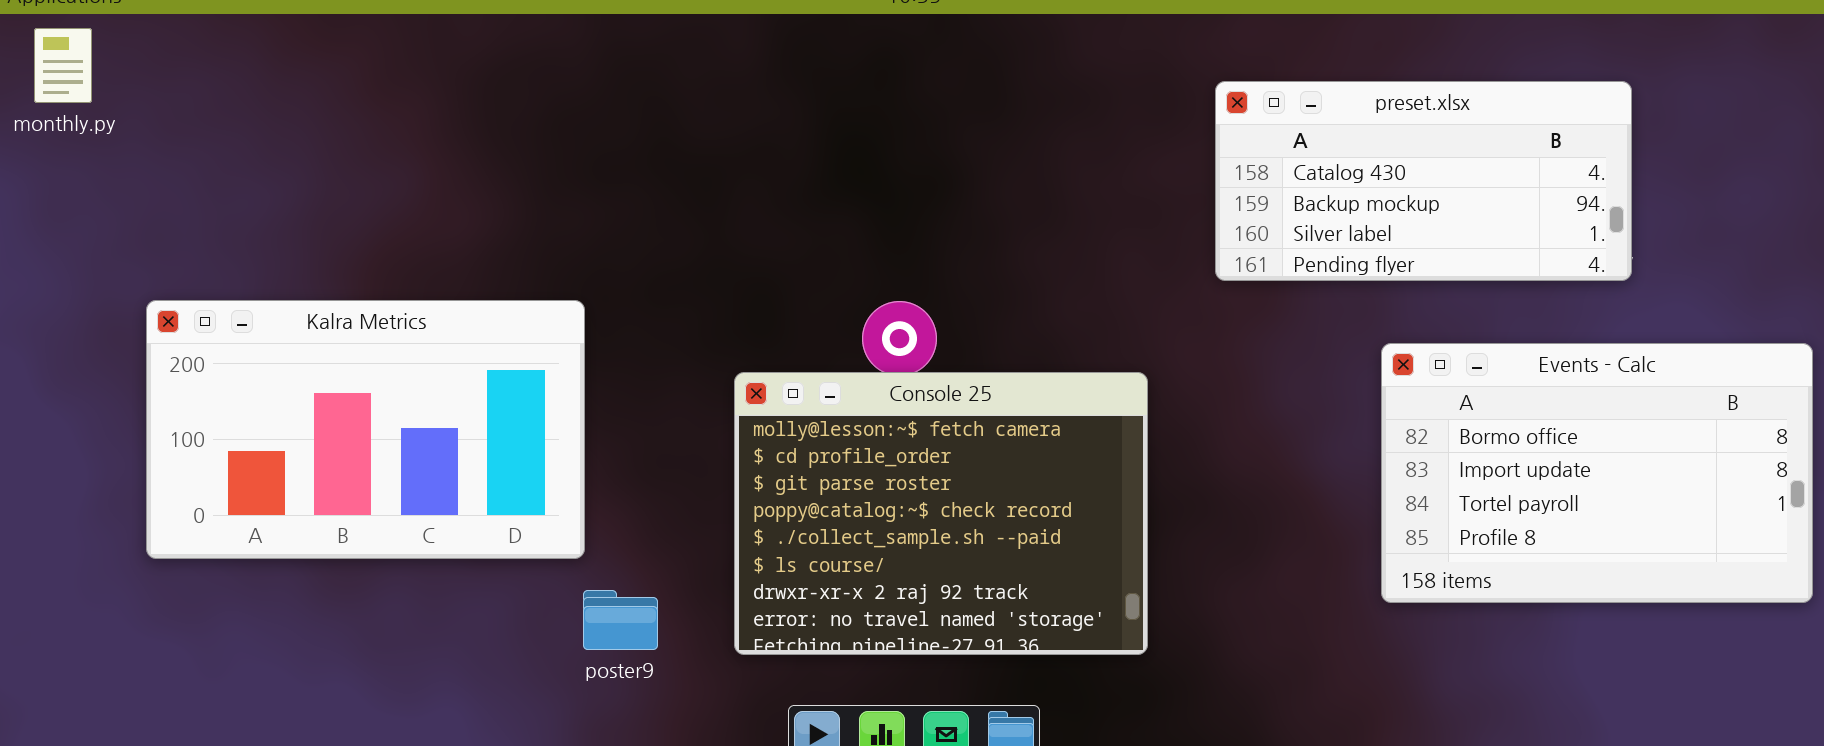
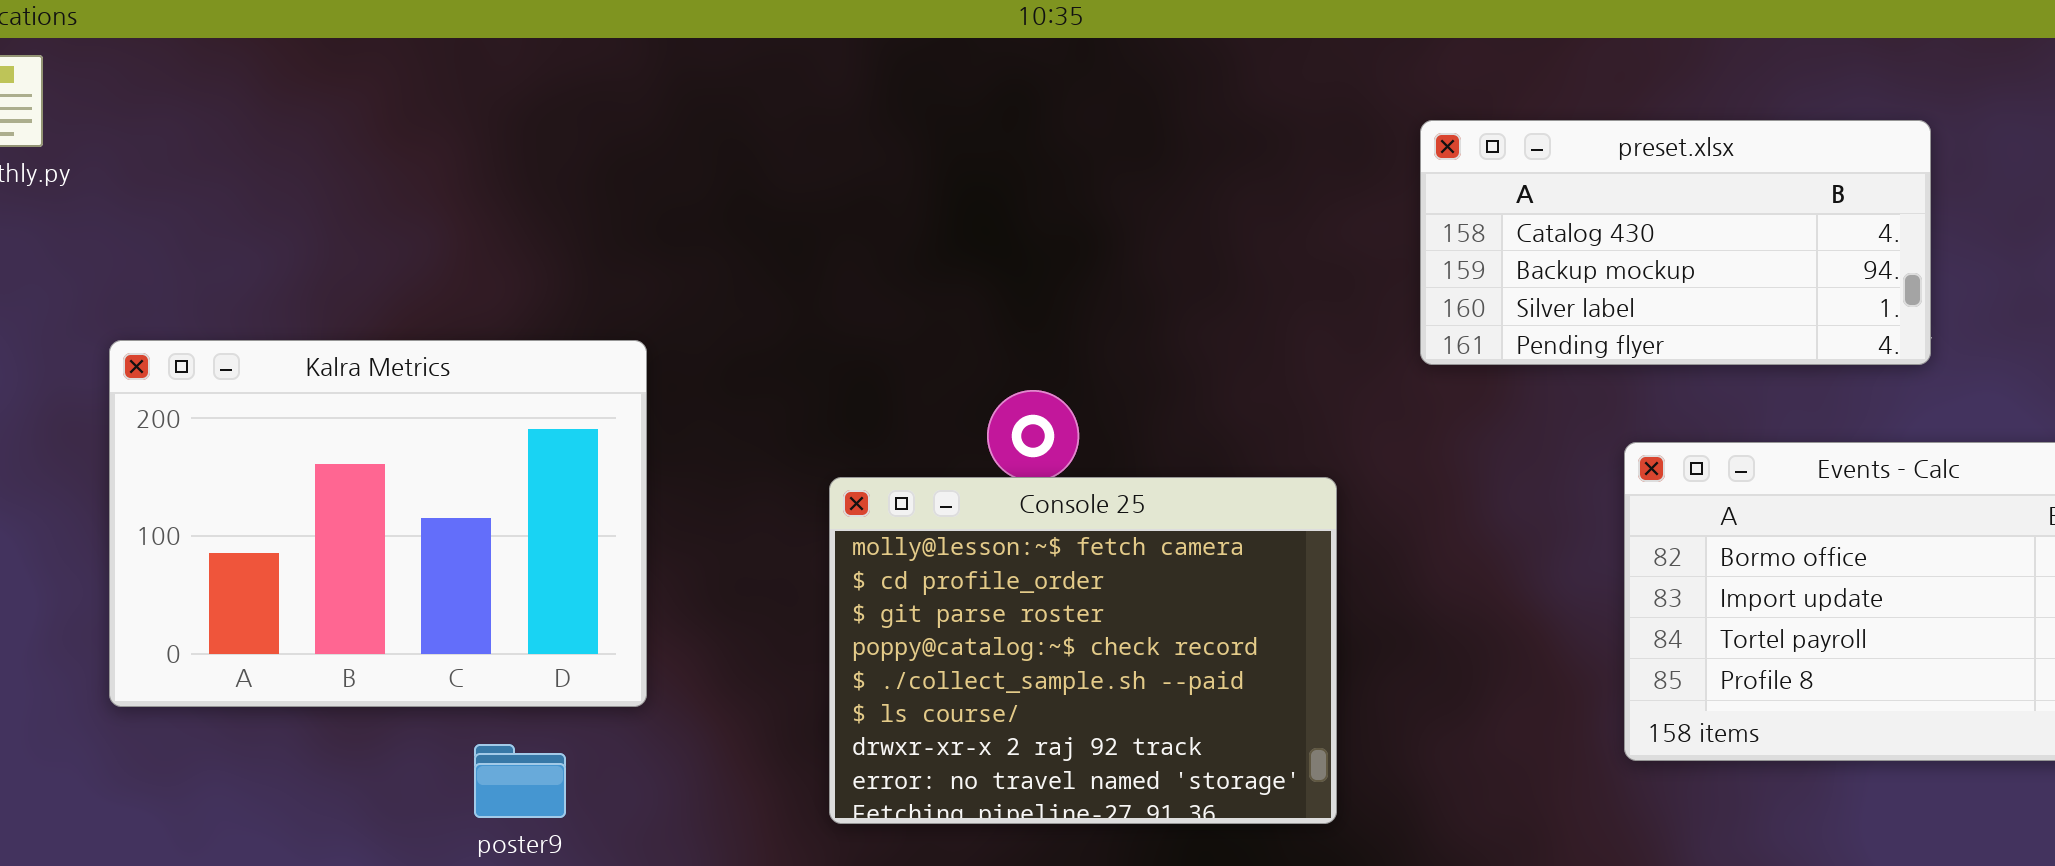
Kalra Metrics: [146,300,585,559] -> [109,340,647,707], resized
poster9: [583,590,658,650] -> [474,744,566,818], moved

